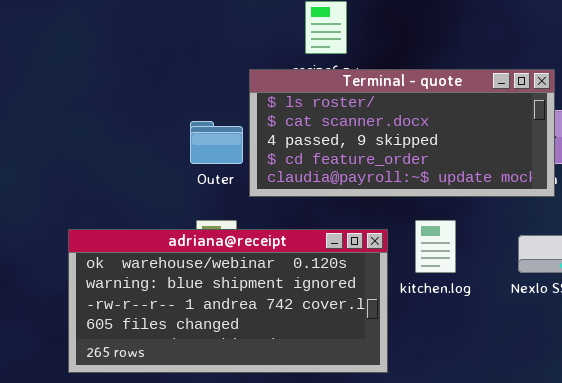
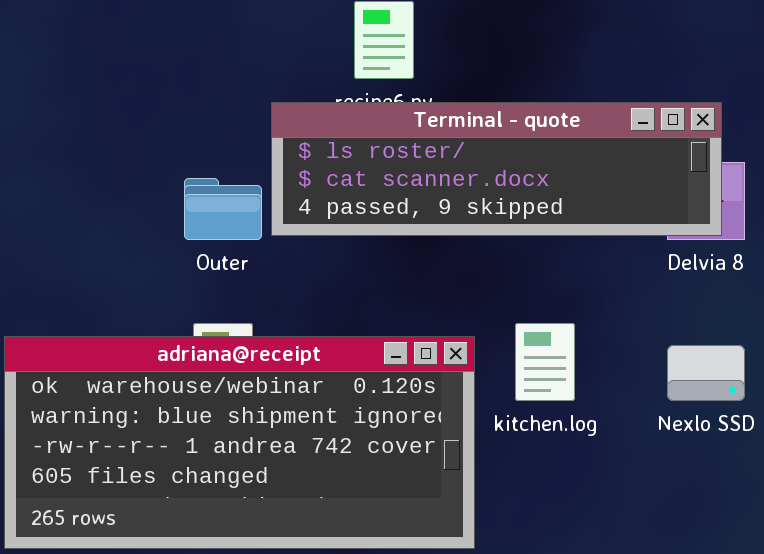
Terminal - quote: [249,69,555,197] -> [271,102,722,236], resized

